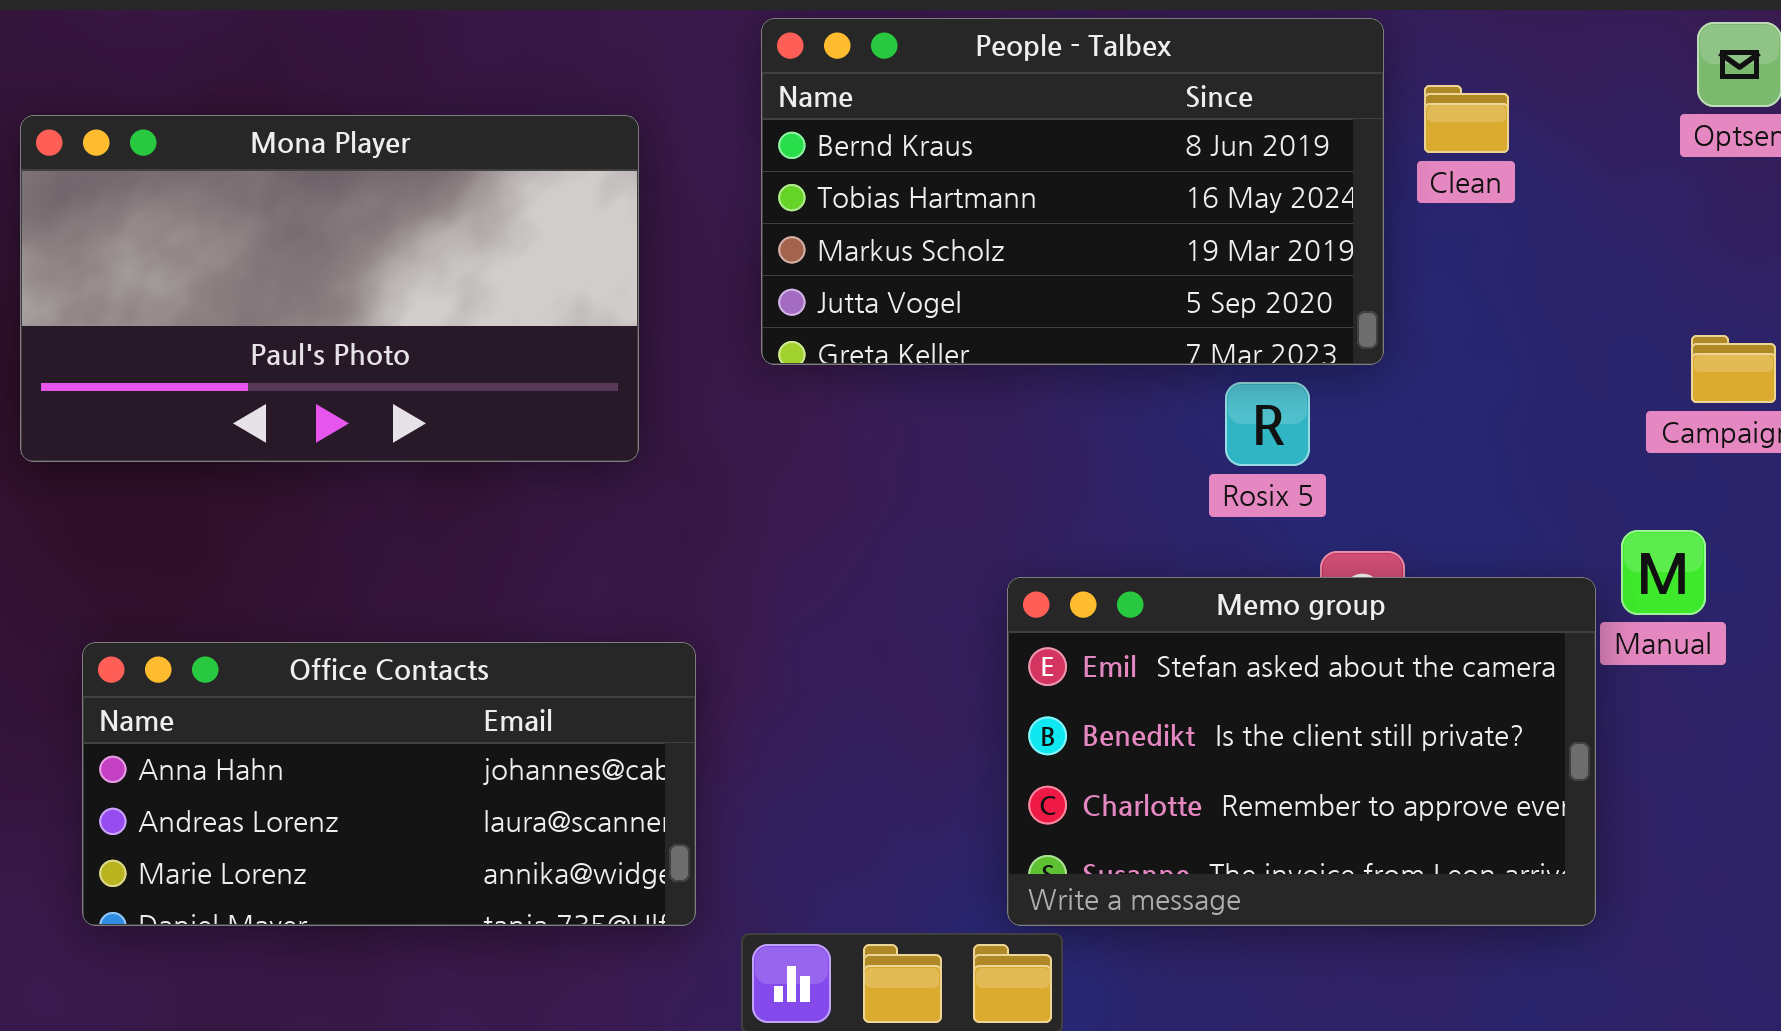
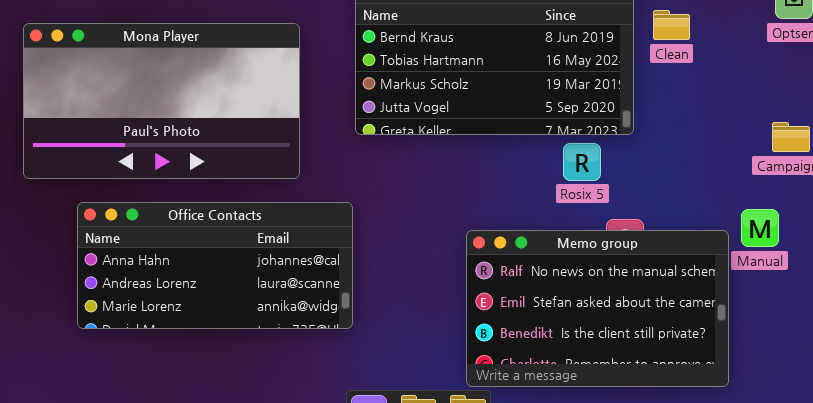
Memo group: [1007,577,1596,926] -> [466,230,729,387], scrolled up 1 row
Office Contacts: [82,642,696,926] -> [77,202,353,329], moved

